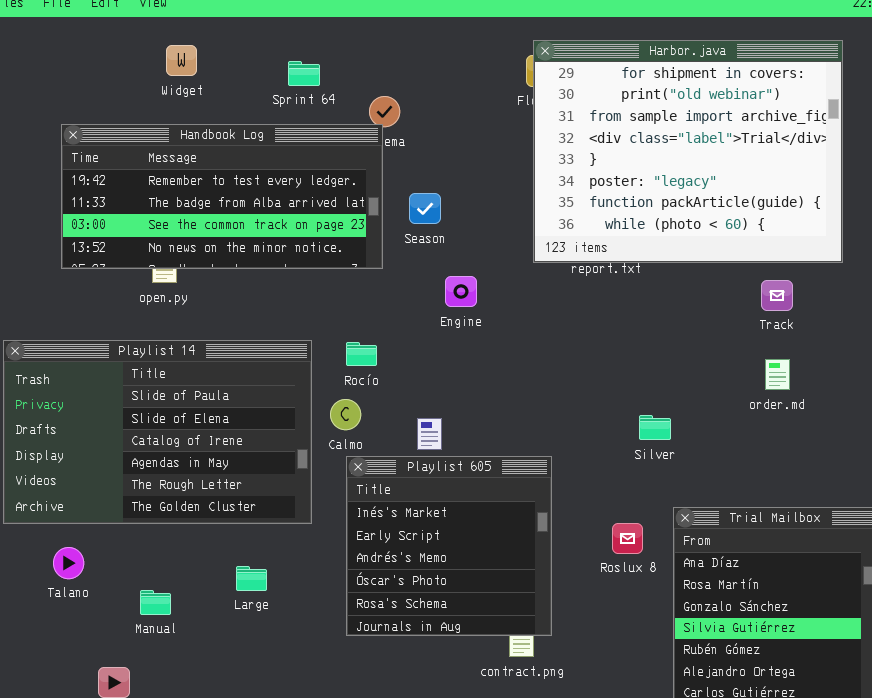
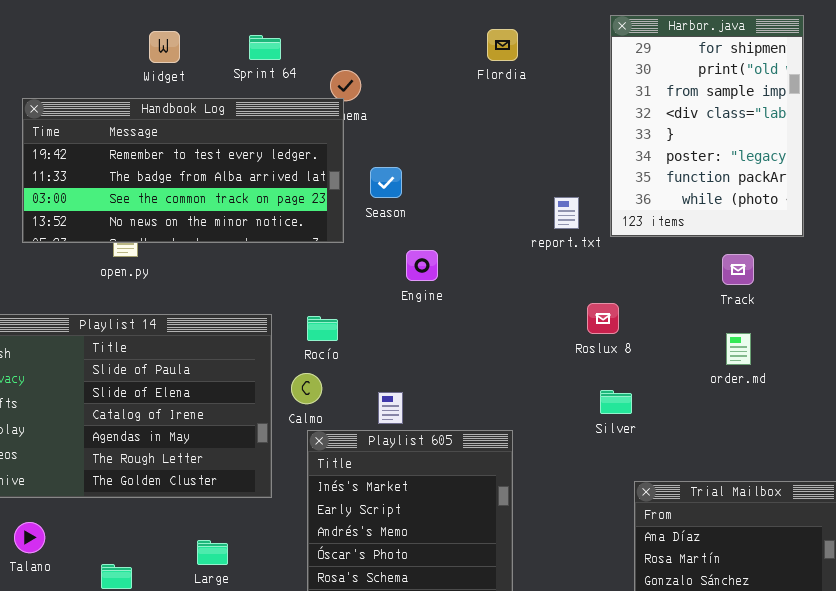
Harbor.java: [533,40,843,263] -> [610,15,804,237], resized
Widget: [166,45,197,76] -> [149,31,180,63], moved
Roslux 8: [612,523,643,554] -> [587,303,619,334], moved

